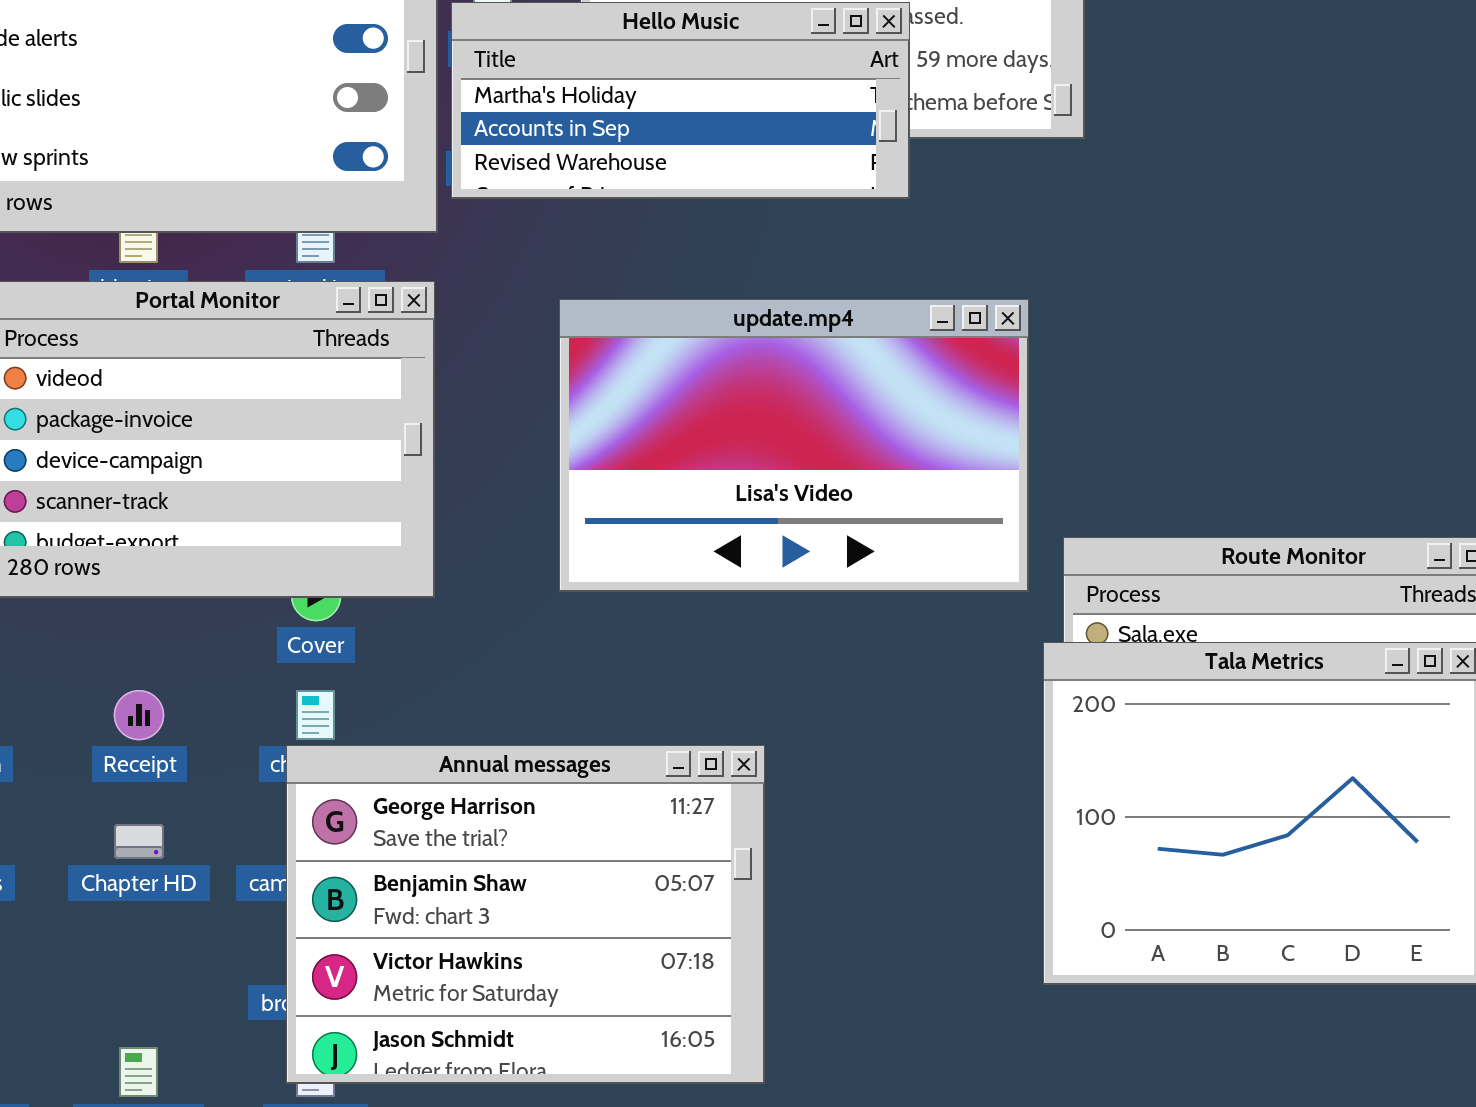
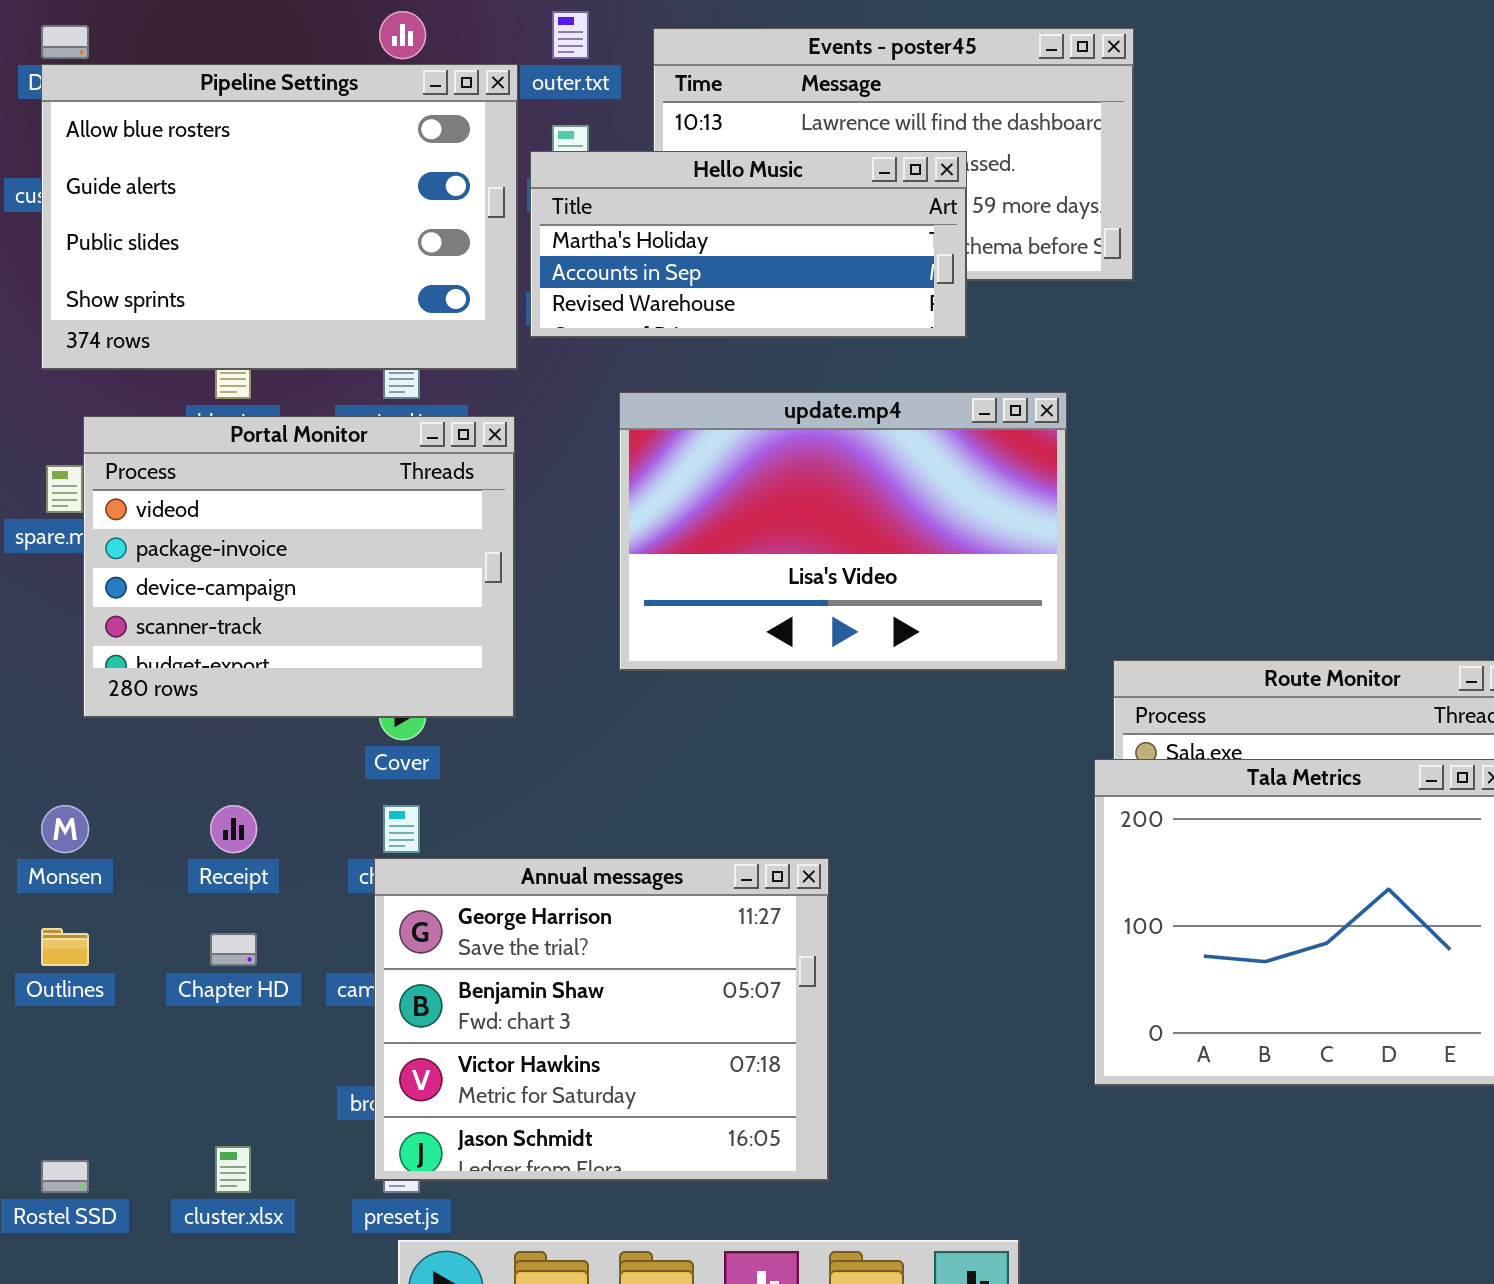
update.mp4: [559,299,1029,592] -> [619,392,1067,671], moved

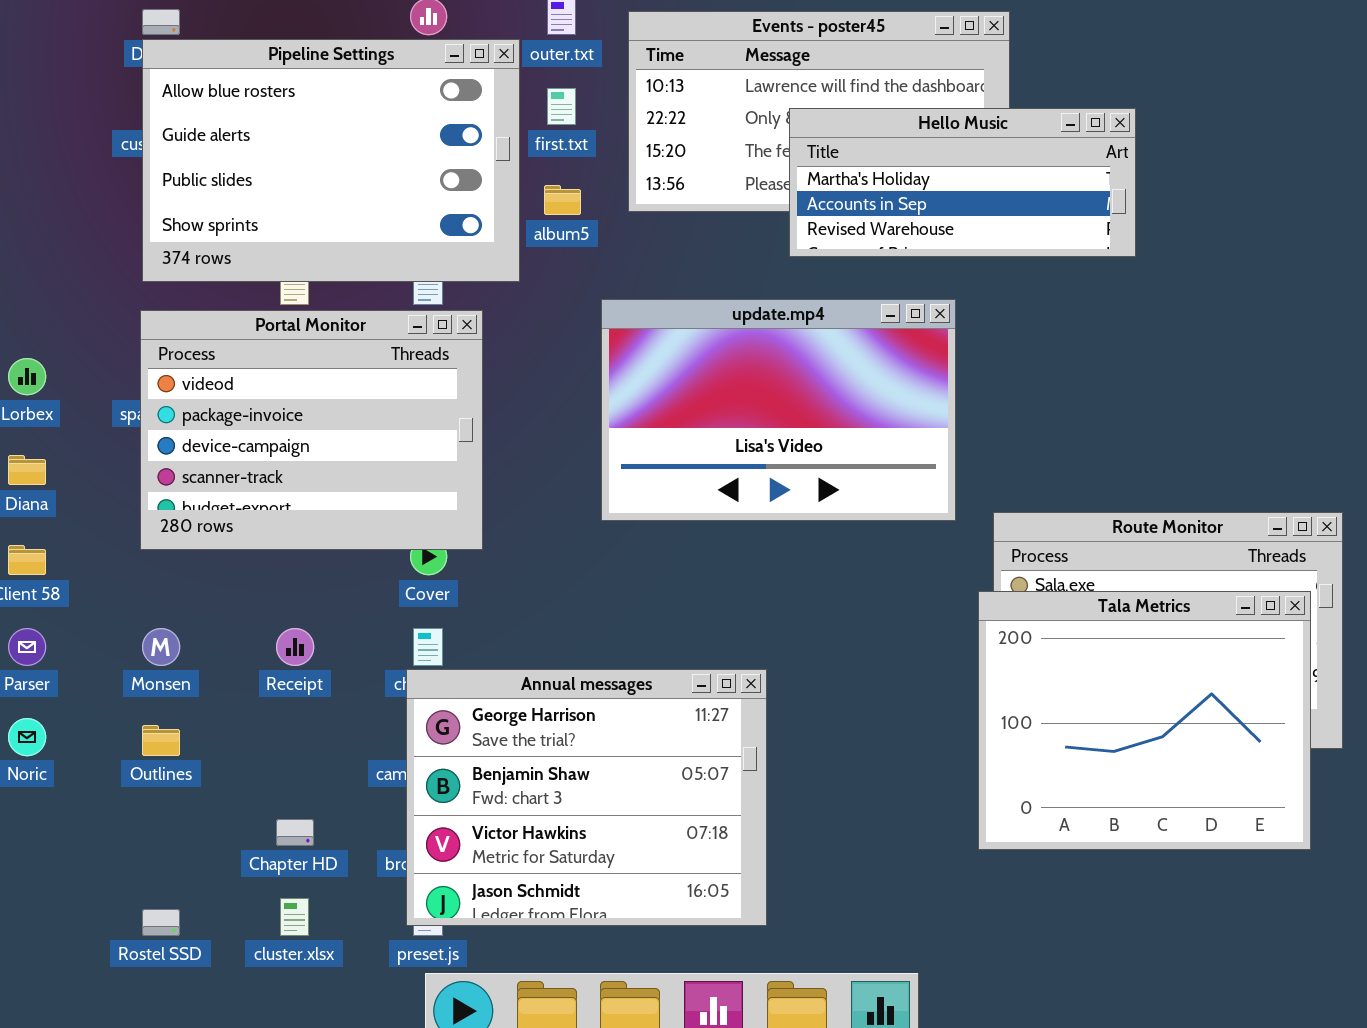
Hello Music: [530,151,967,338] -> [789,108,1136,257], moved
Portal Monitor: [83,416,515,718] -> [140,310,483,550], moved
Chapter HD: [210,933,257,966] -> [276,819,314,846], moved

